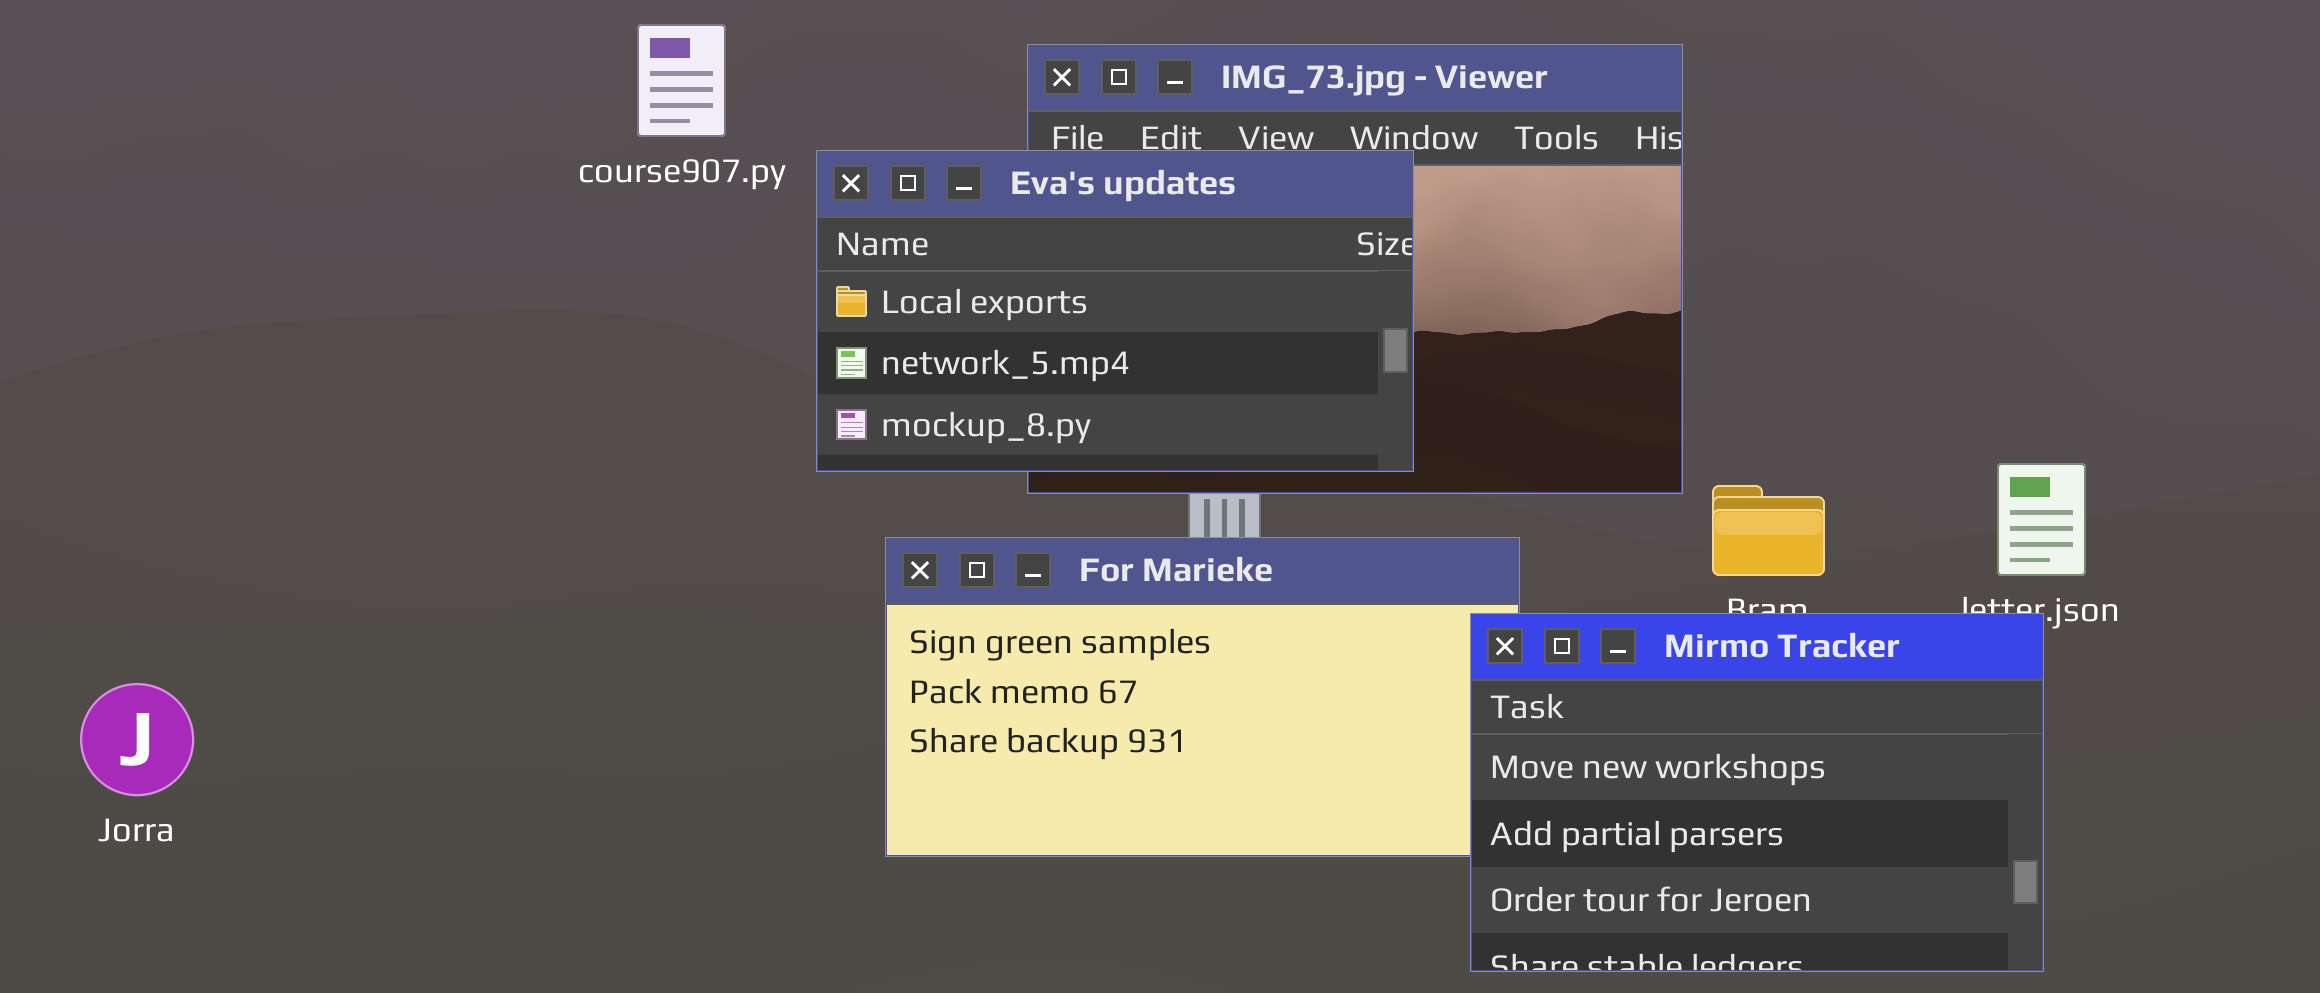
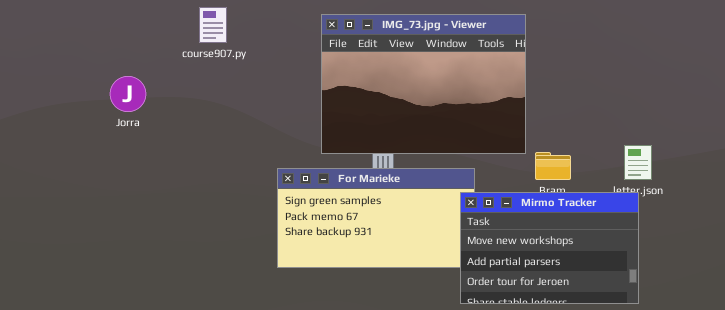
Eva's updates: [816,150,1414,472] -> none, closed
Jorra: [80,683,194,796] -> [110,76,146,112], moved

